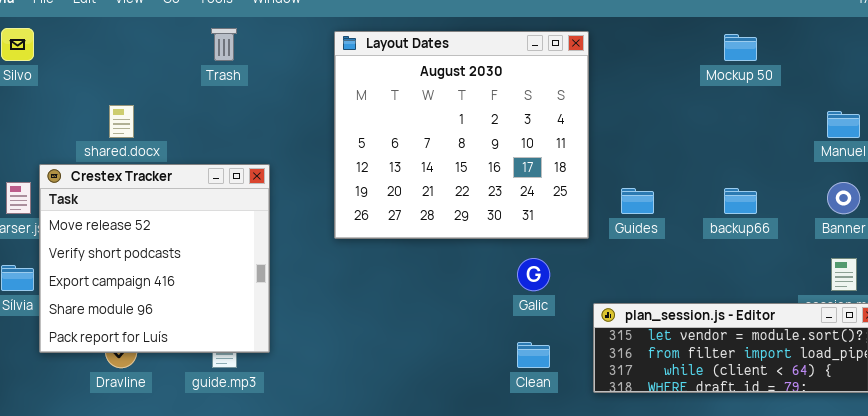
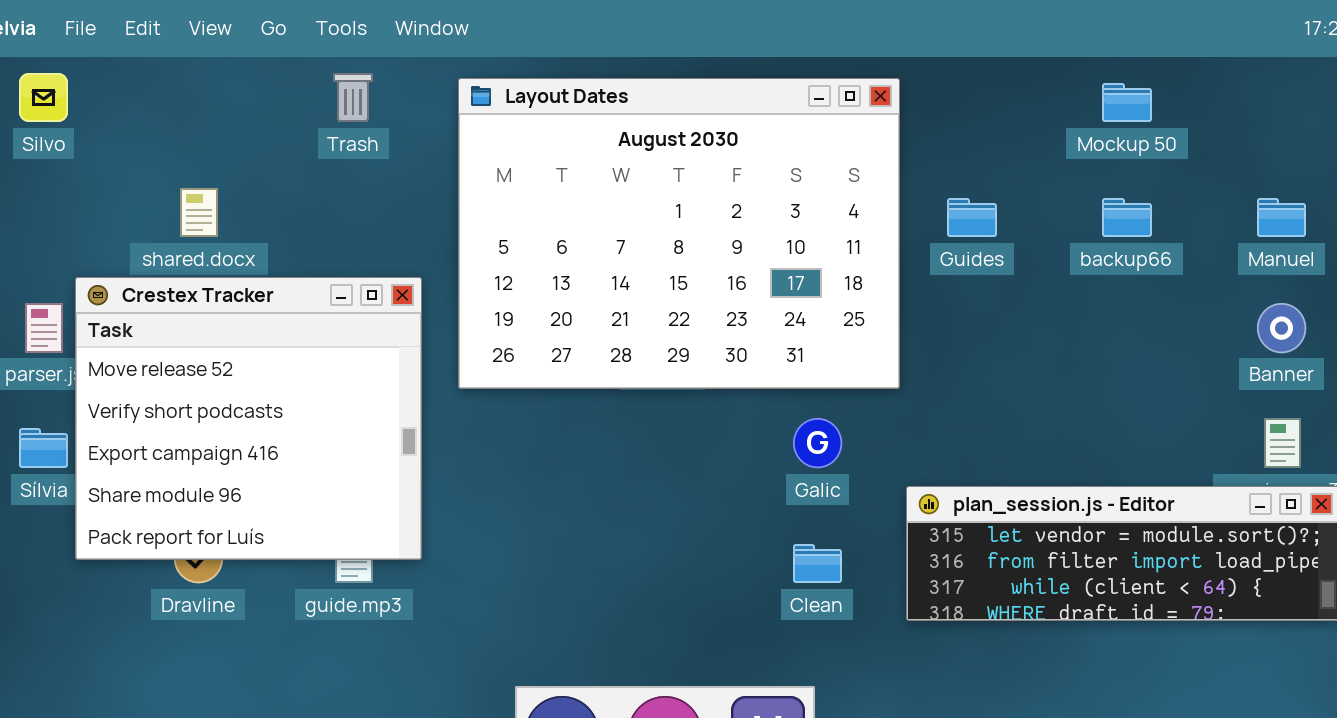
Layout Dates: [334,31,589,239] -> [458,78,900,389], resized
Guides: [621,188,654,214] -> [947,198,997,237], moved
backup66: [724,188,757,214] -> [1102,198,1152,237], moved

